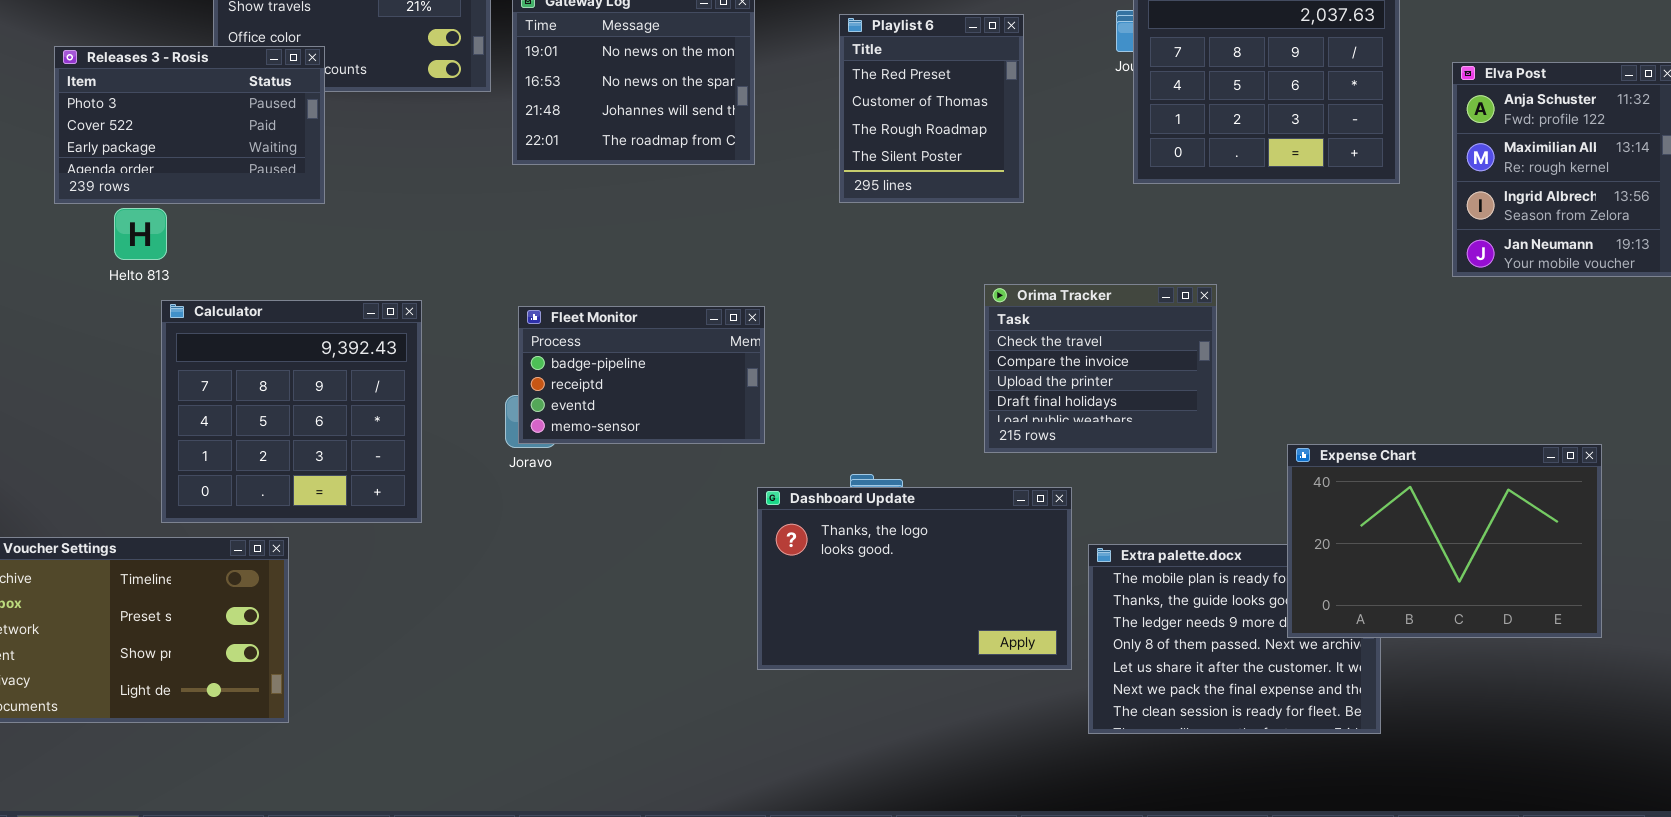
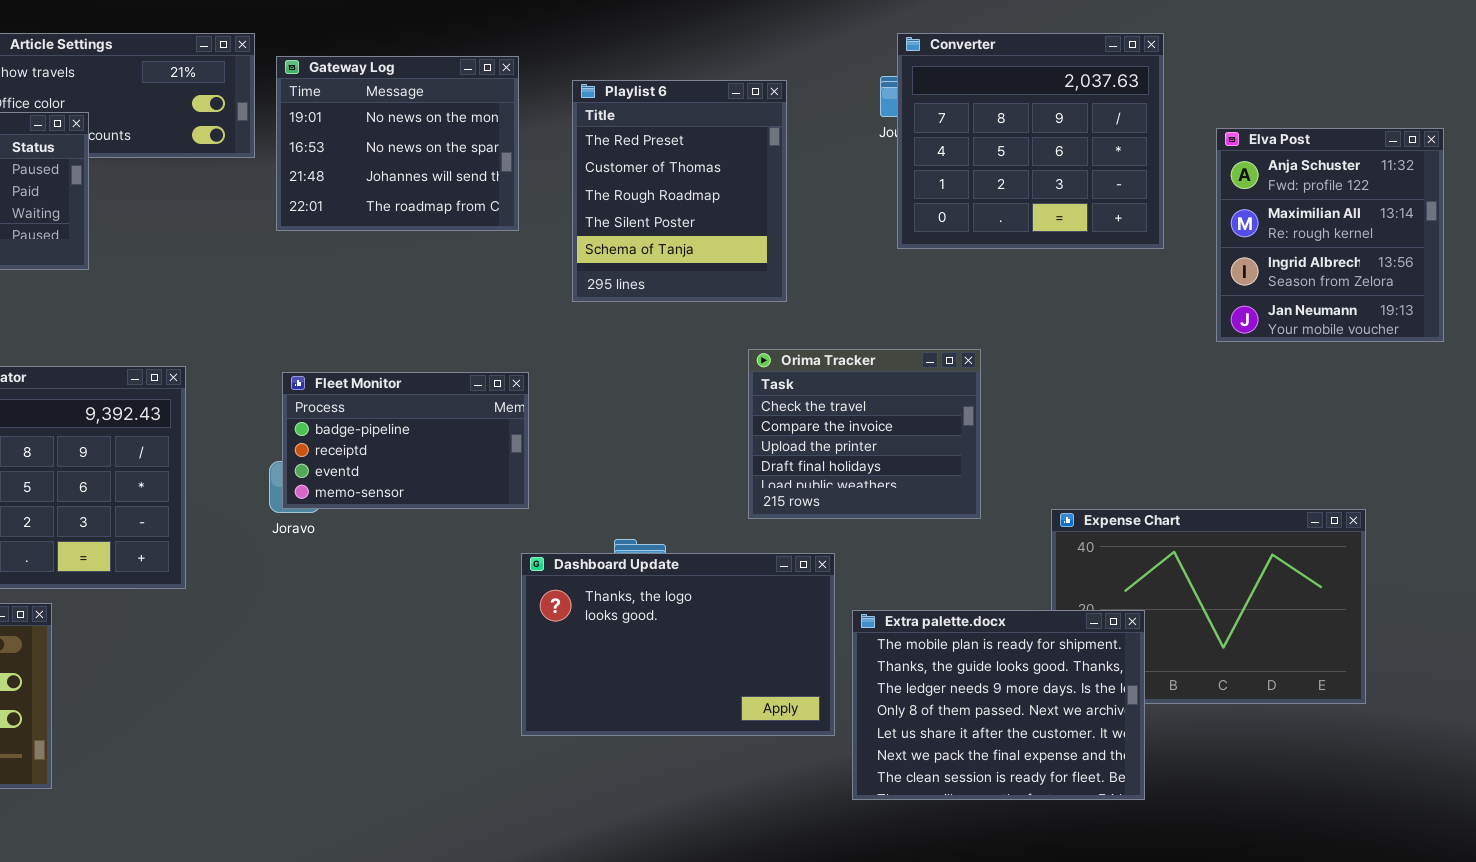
Playlist 6: [839,14,1024,203] -> [572,80,787,302], resized
Extra palette.docx: [1088,544,1381,734] -> [852,610,1145,800], raised

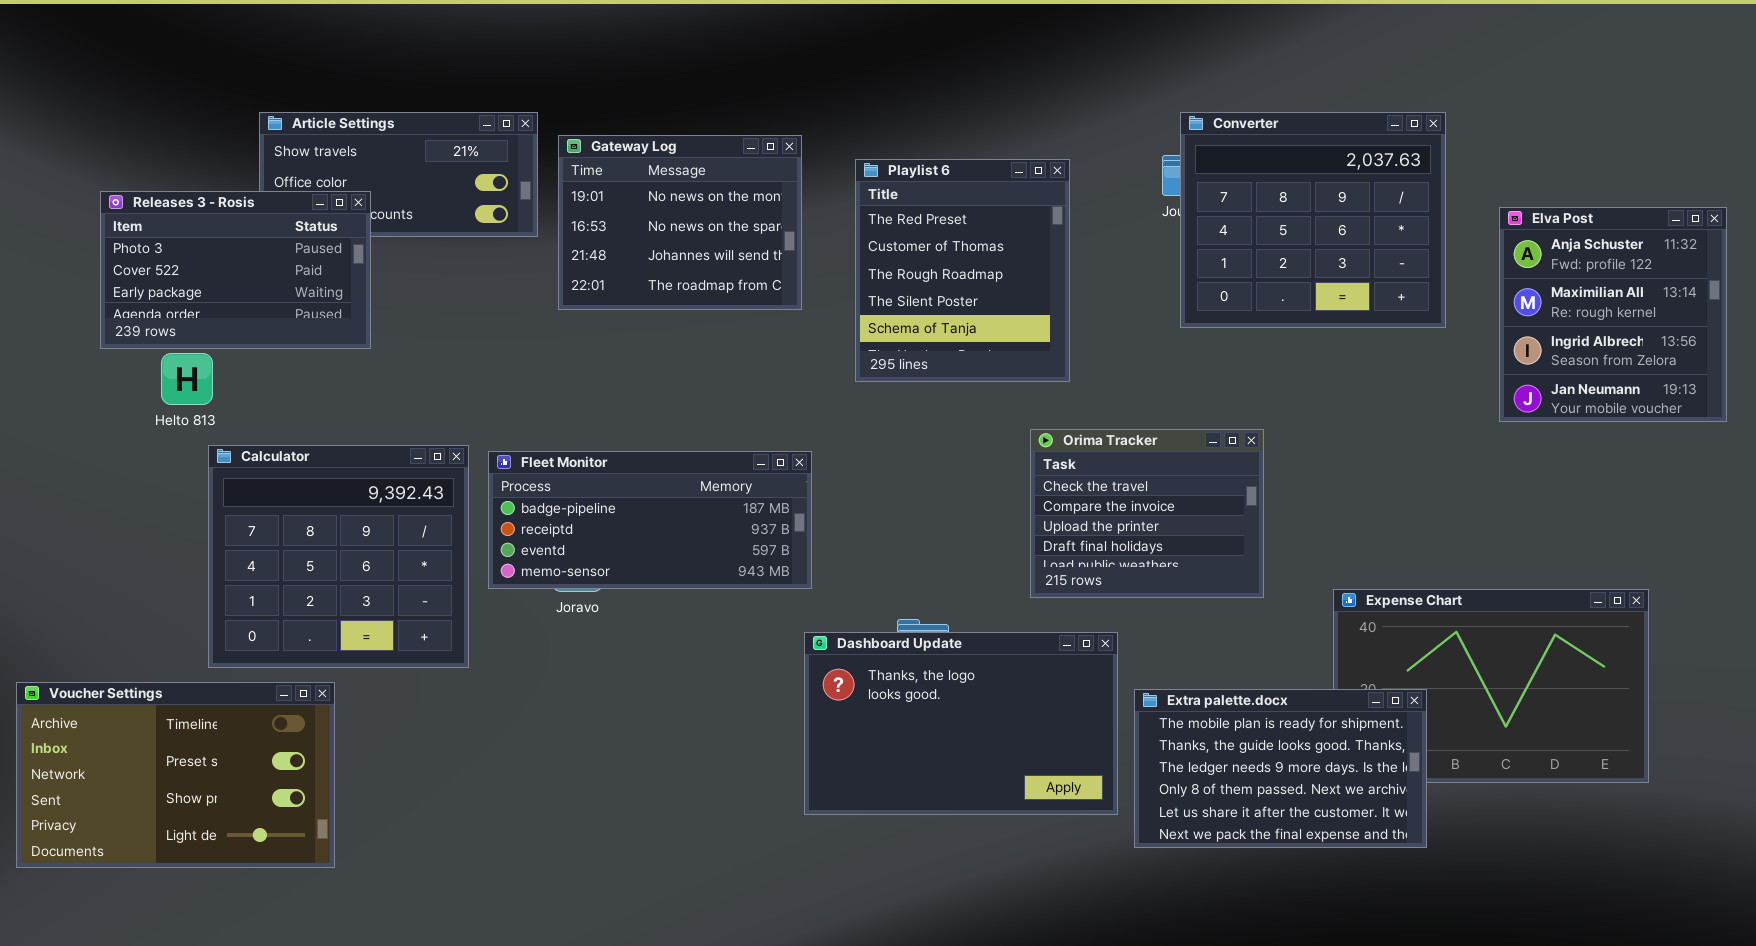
Fleet Monitor: [282,372,529,509] -> [488,451,812,589], resized
Extra palette.docx: [852,610,1145,800] -> [1134,689,1427,848], resized

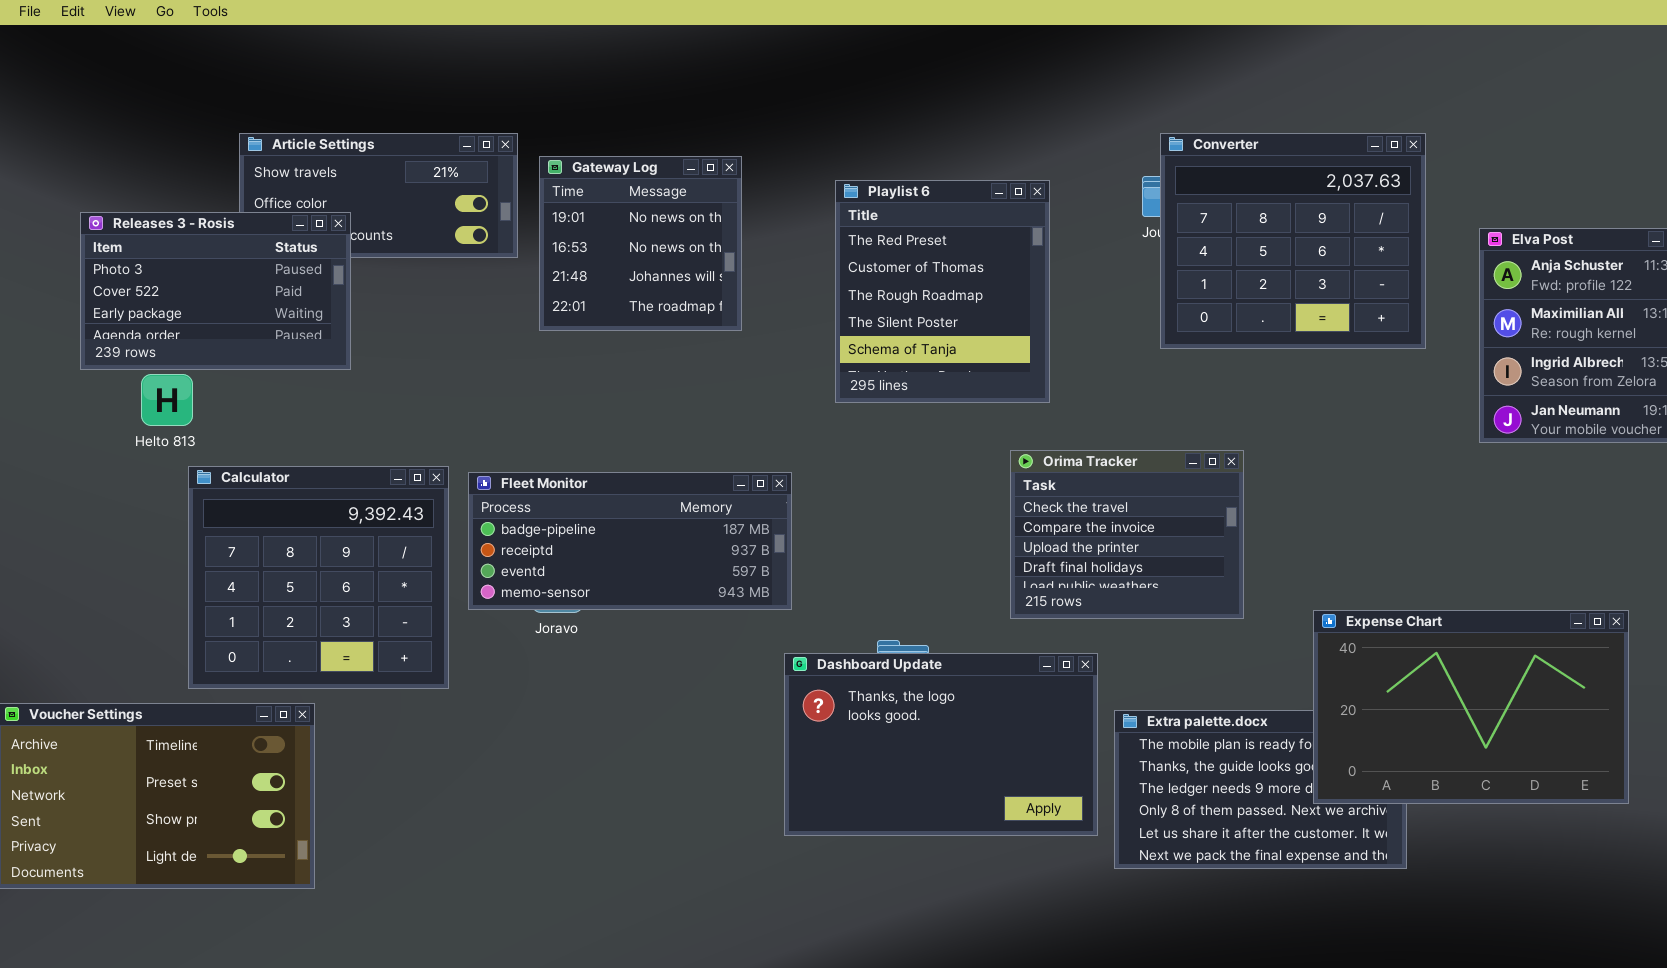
Gateway Log: [558,135,802,310] -> [539,156,742,331], resized
Expense Chart: [1333,589,1649,783] -> [1313,610,1629,804], raised

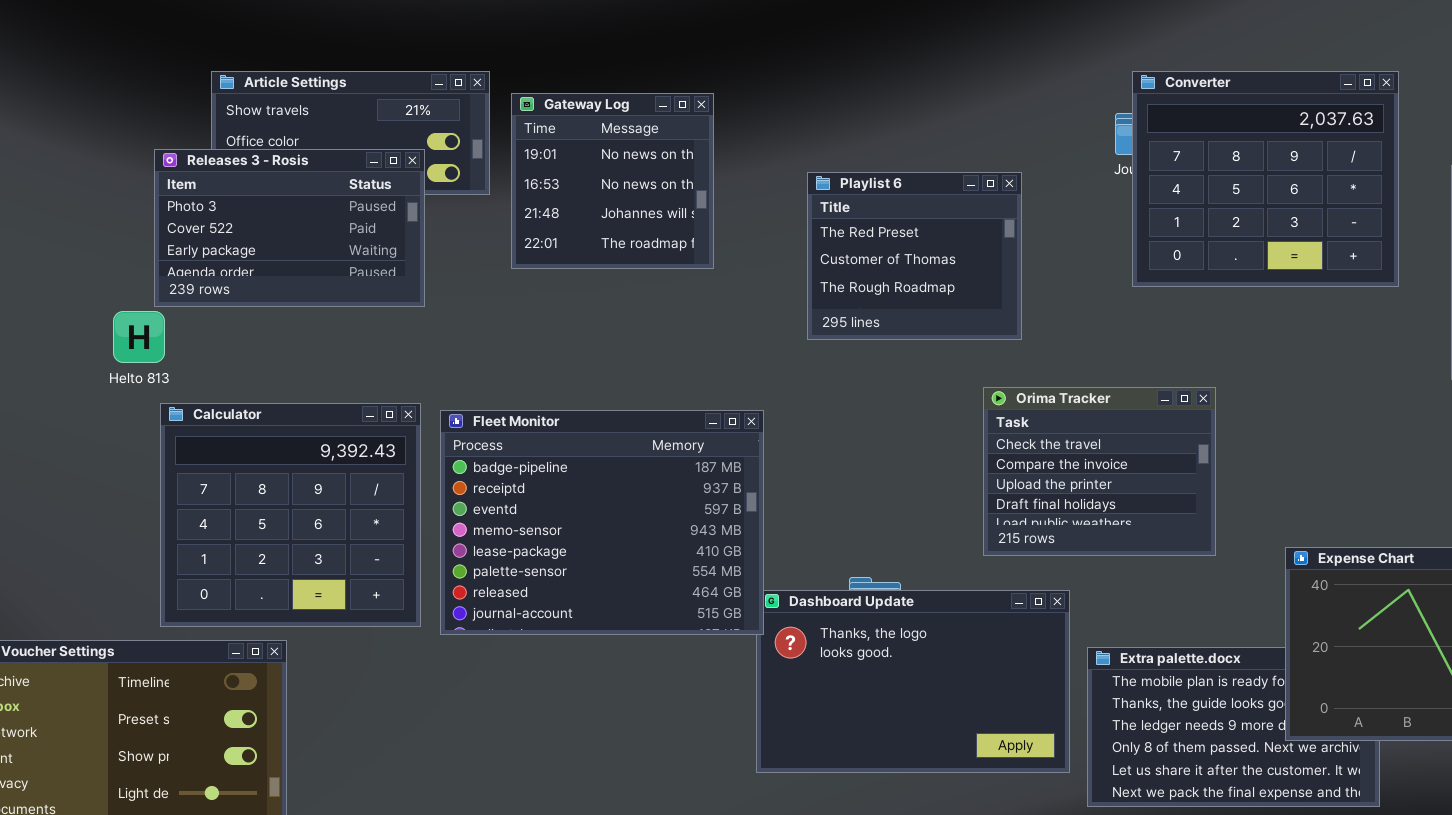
Playlist 6: [835,180,1050,403] -> [807,172,1022,340], resized
Releases 3 - Rosis: [80,212,351,370] -> [154,149,425,307], moved
Fleet Monitor: [468,472,792,610] -> [440,410,764,635], resized

